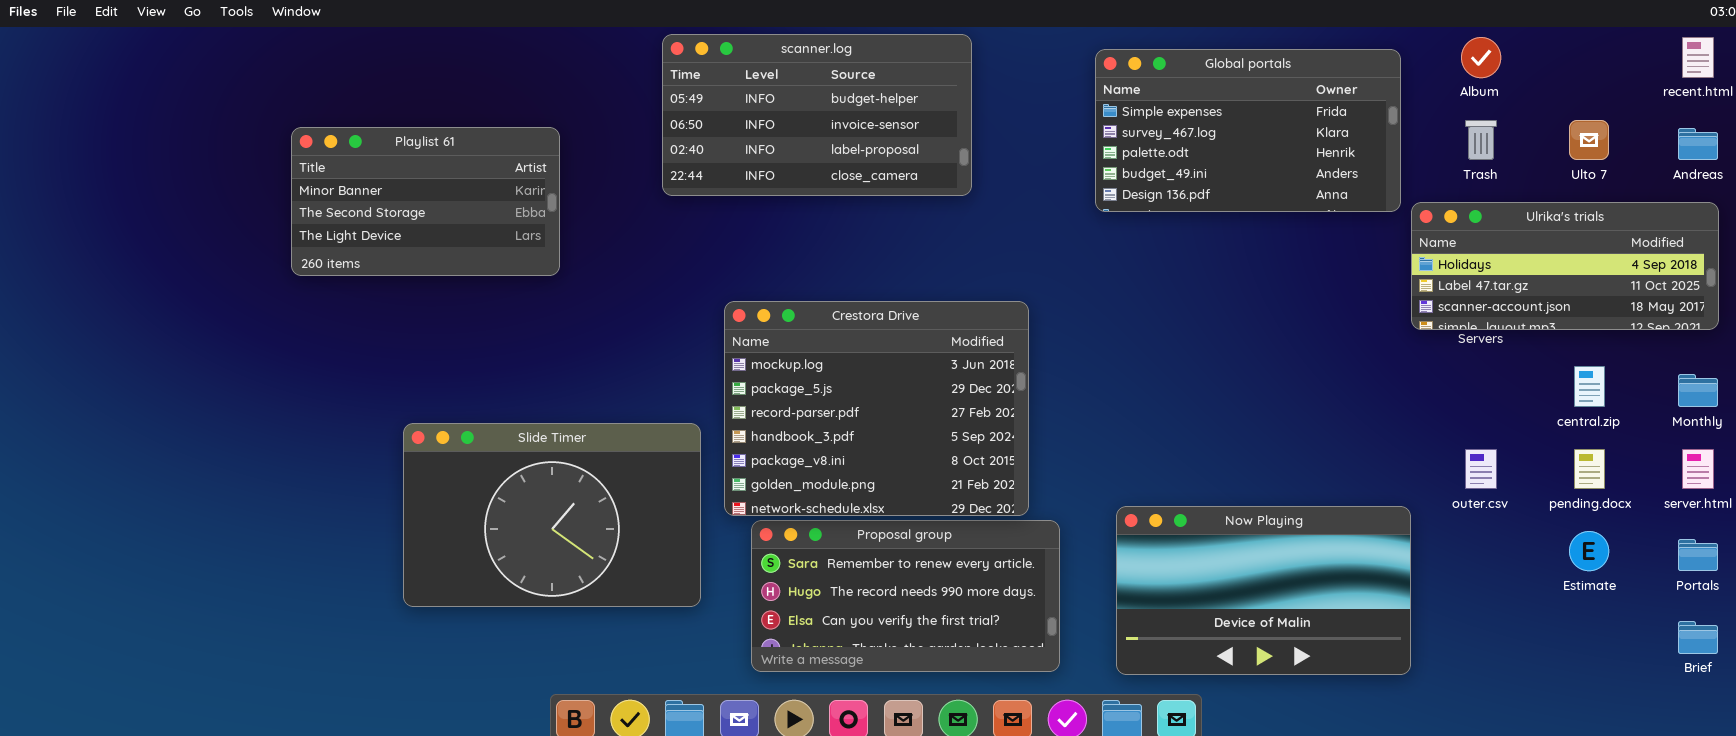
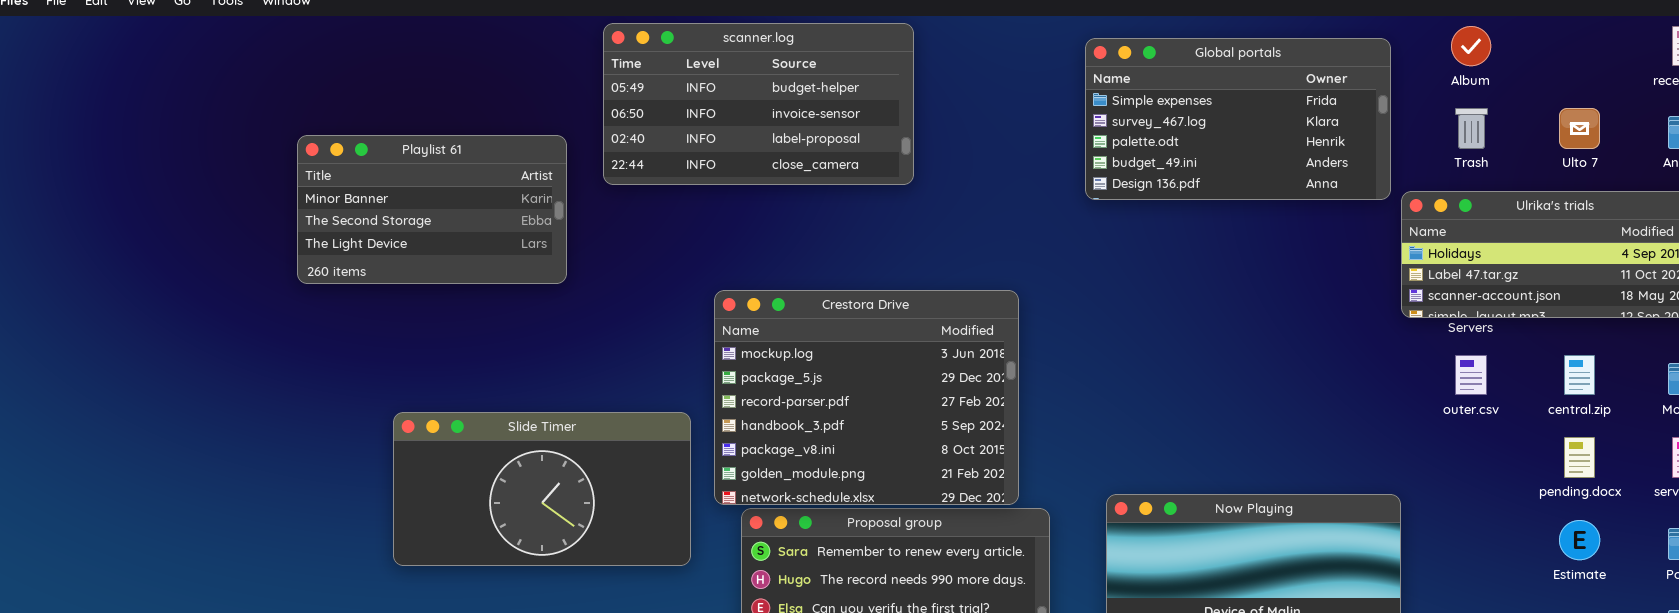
scanner.log: [662,34,972,196] -> [603,23,914,185], moved
Playlist 61: [291,127,560,276] -> [297,135,567,284], moved
Slide Timer: [403,423,701,607] -> [393,412,691,566], resized
outer.csv: [1465,449,1497,489] -> [1455,355,1487,395], moved

